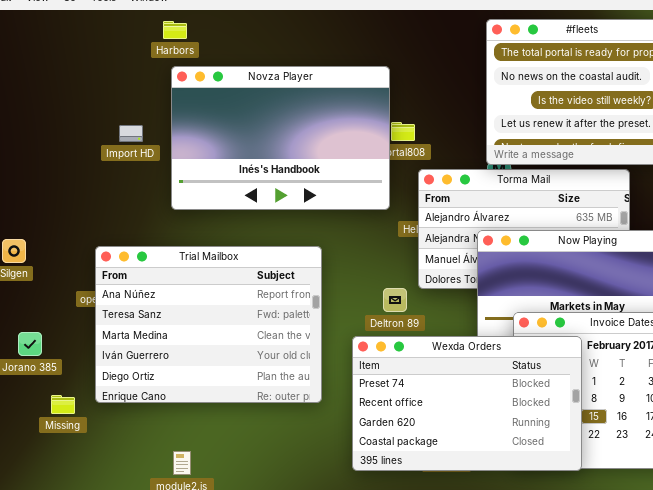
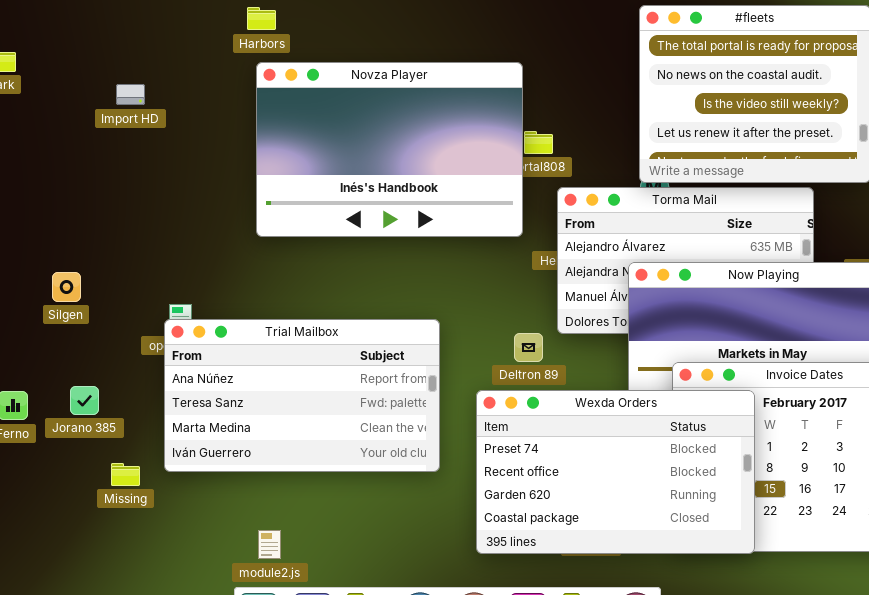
Import HD: [119,125,143,142] -> [116,84,145,105], moved
Trial Mailbox: [95,246,322,403] -> [164,319,440,472], resized

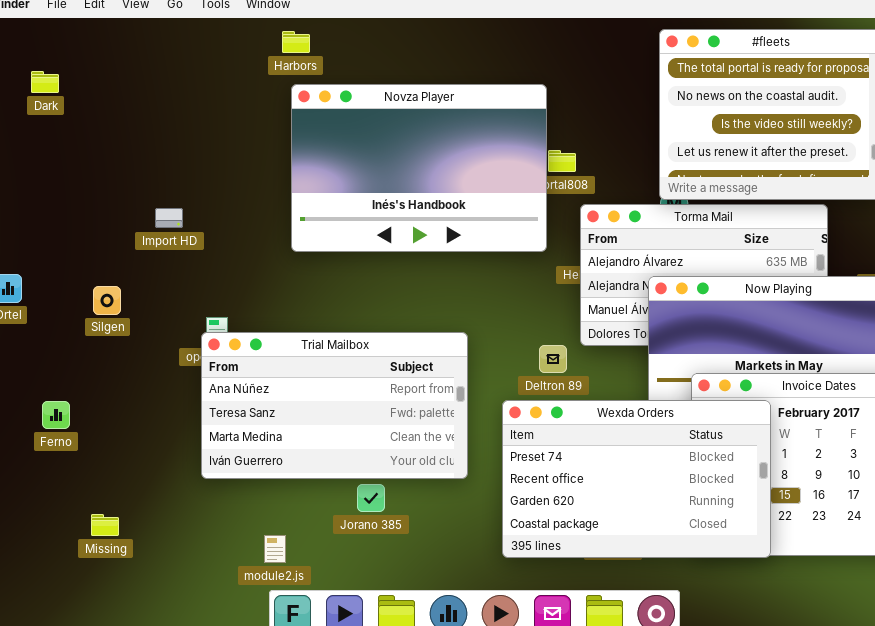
Import HD: [116,84,145,105] -> [155,208,183,228], moved
Jorano 385: [70,386,99,415] -> [357,484,385,512], moved
Missing: [111,463,140,486] -> [91,514,119,536], moved
module2.js: [258,530,281,559] -> [264,535,286,563], moved

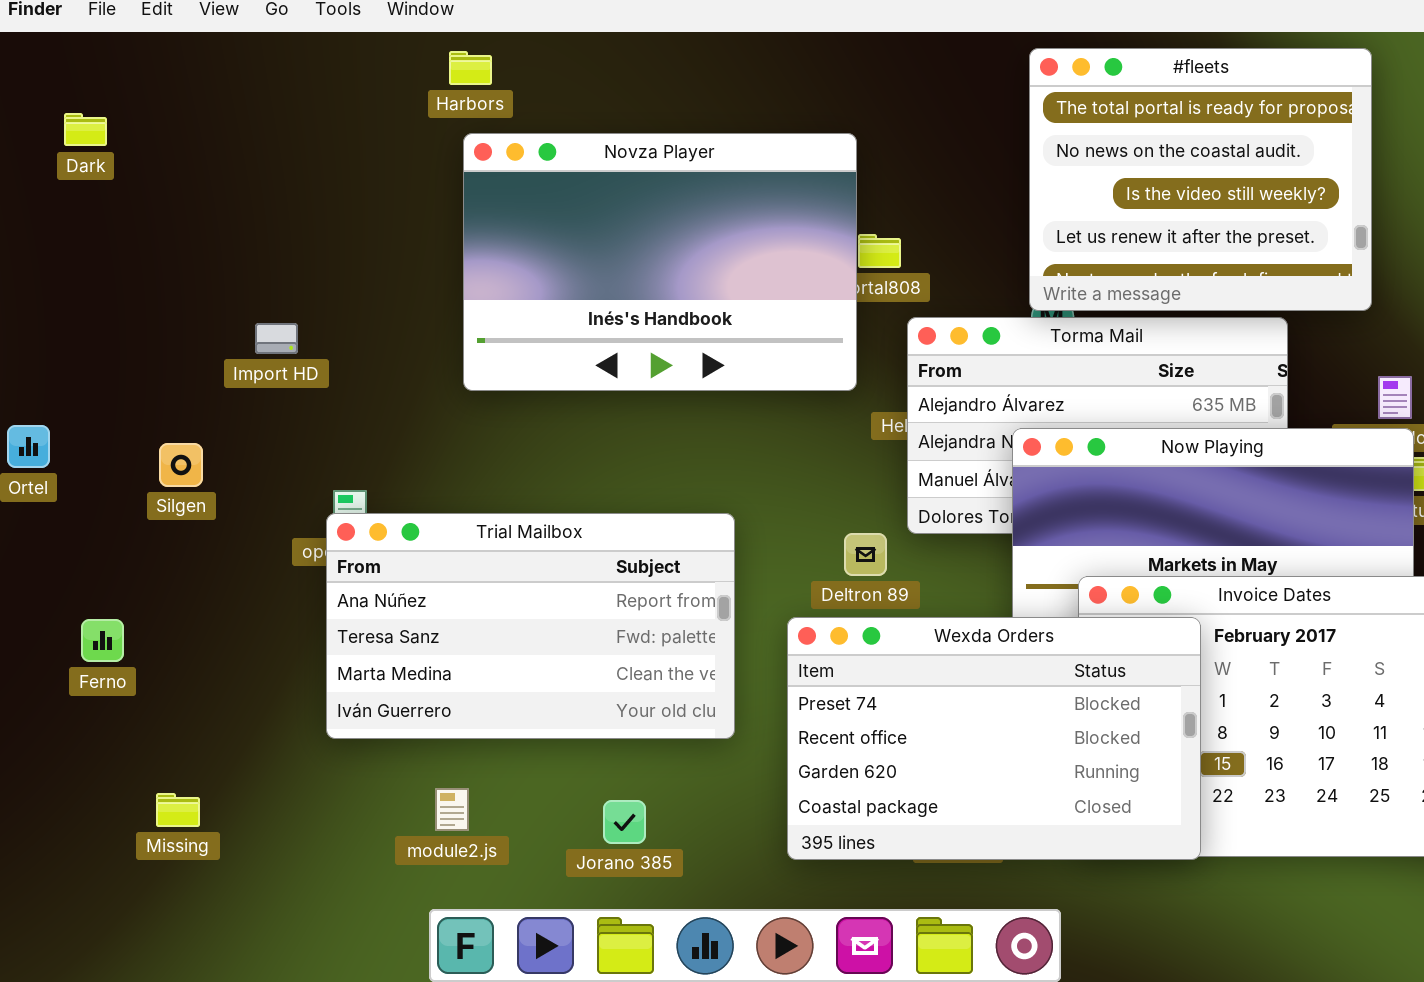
Jorano 385: [357,484,385,512] -> [603,800,646,844], moved
module2.js: [264,535,286,563] -> [435,788,469,831], moved

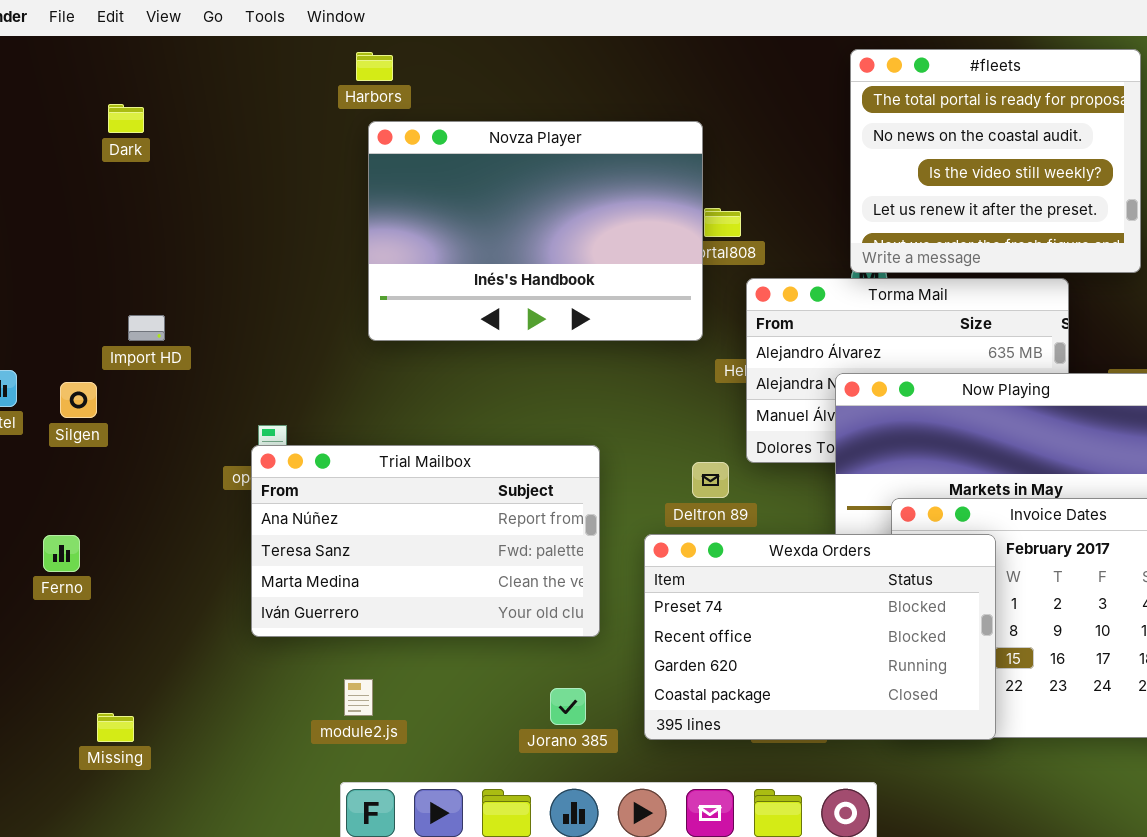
Dark: [64,113,107,146] -> [108,104,144,133], moved
Import HD: [255,323,298,354] -> [128,315,165,341], moved
Silgen: [159,443,203,487] -> [60,382,97,418], moved
Missing: [156,793,200,827] -> [97,713,134,742], moved
Jorano 385: [603,800,646,844] -> [550,688,586,725], moved

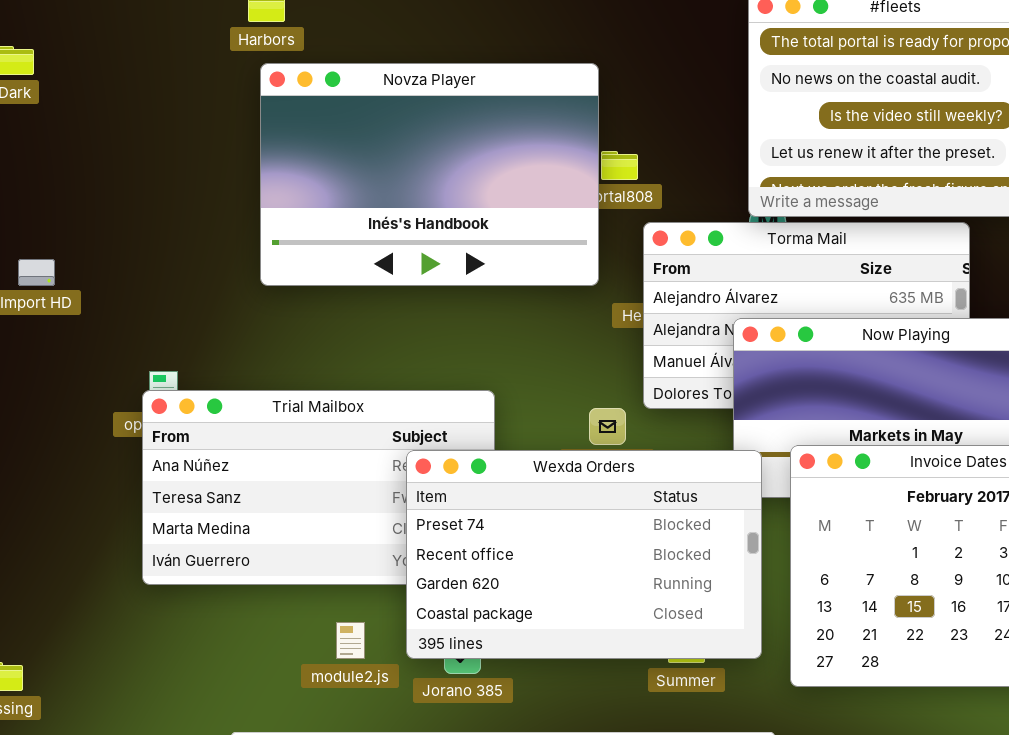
Wexda Orders: [644,534,996,740] -> [406,450,762,659], moved
module2.js: [344,679,373,716] -> [336,622,365,659], moved

